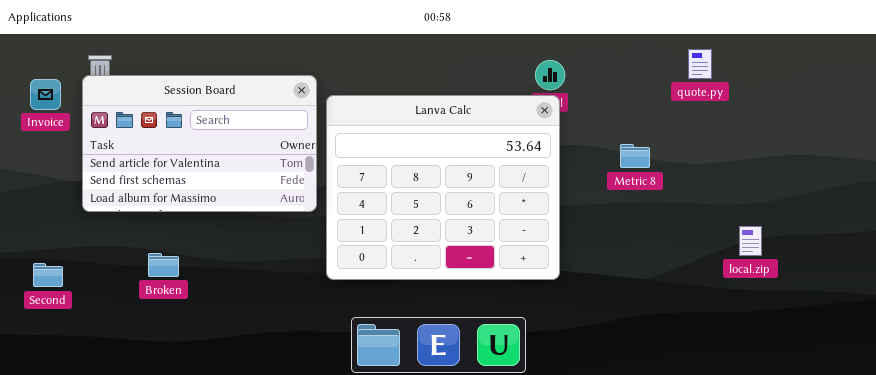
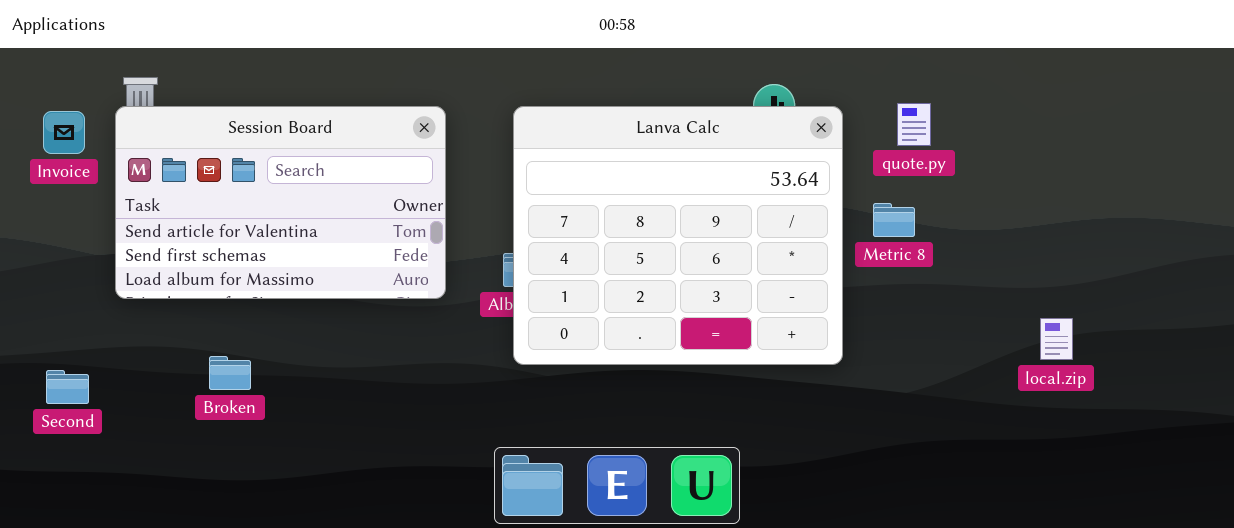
quote.py: [688,49,712,79] -> [897,103,931,146], moved
Lanva Calc: [326,95,560,280] -> [513,106,843,365], moved

